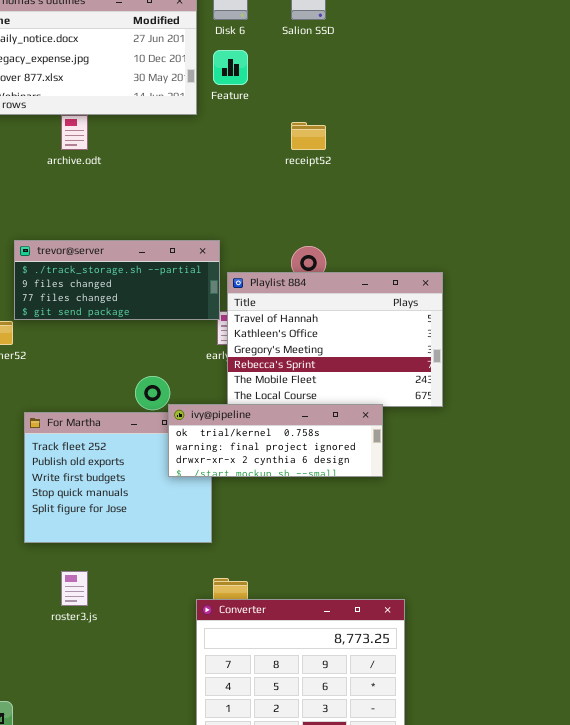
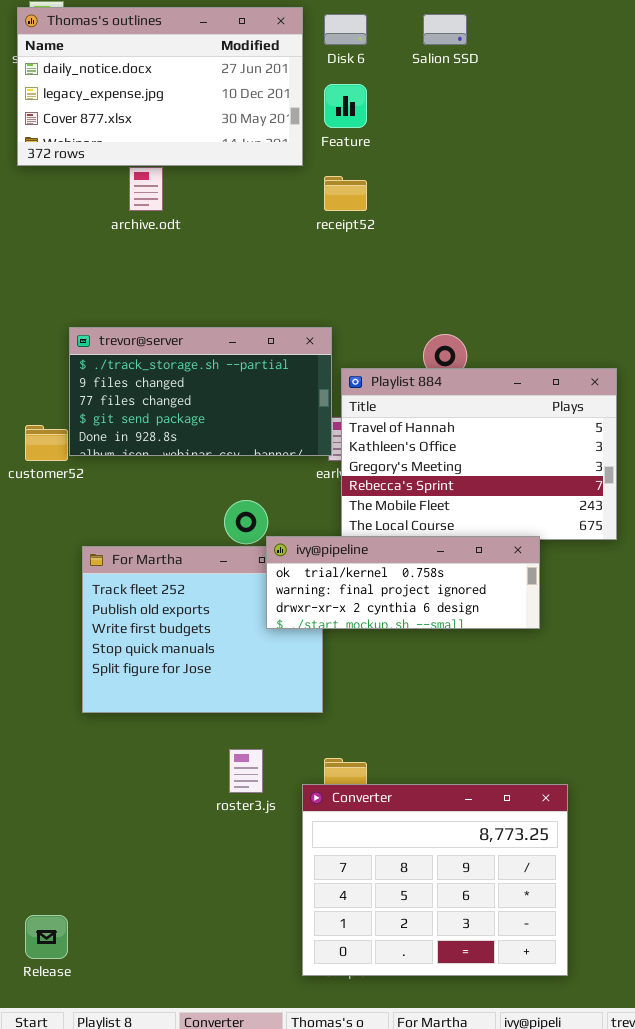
receipt52: [291,122,326,150] -> [324,176,367,211], moved
trevor@server: [14,240,220,320] -> [69,327,332,456], resized
roster3.js: [61,571,88,606] -> [229,749,263,793], moved

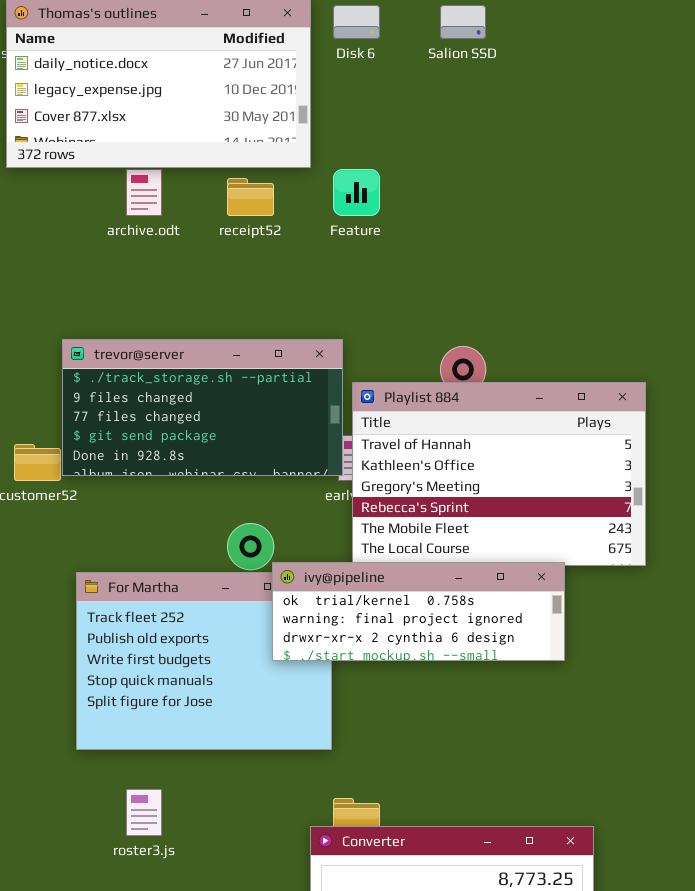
Feature: [324,84,367,128] -> [333,169,380,216], moved
receipt52: [324,176,367,211] -> [227,178,274,216], moved
roster3.js: [229,749,263,793] -> [126,789,162,836], moved

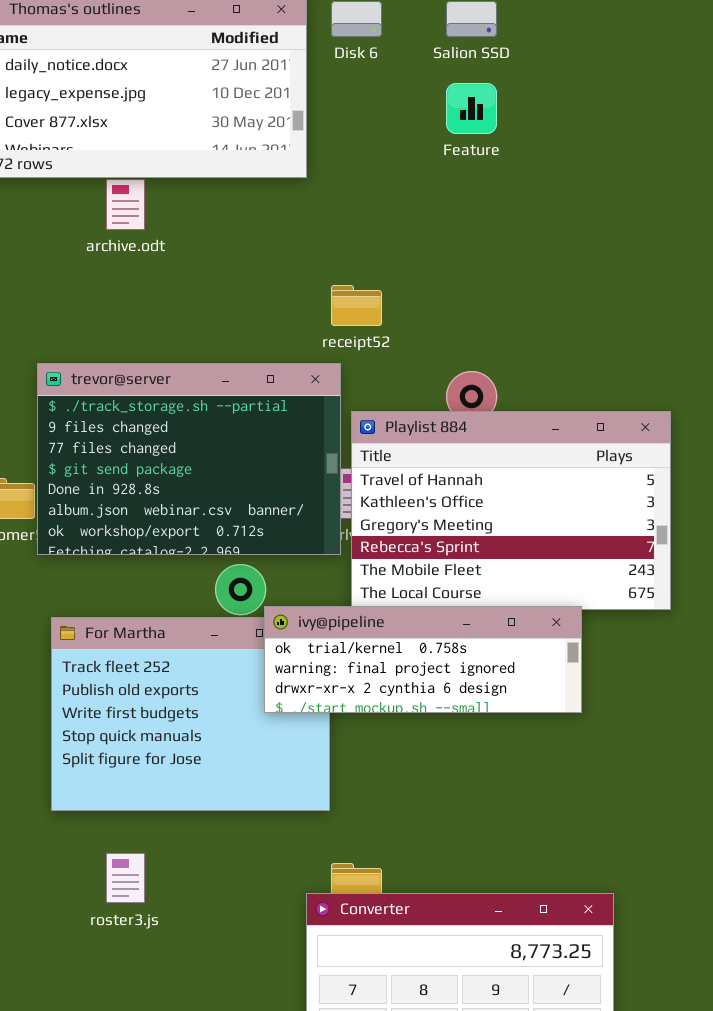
Feature: [333,169,380,216] -> [446,83,497,134], moved
receipt52: [227,178,274,216] -> [331,285,382,326], moved
trevor@server: [62,339,343,476] -> [37,363,341,555], resized

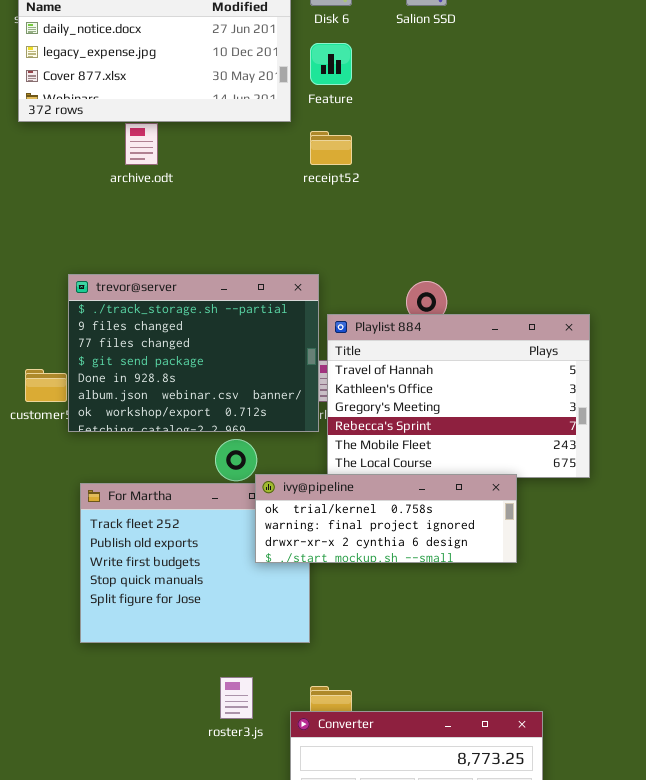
Feature: [446,83,497,134] -> [310,43,352,85], moved
receipt52: [331,285,382,326] -> [310,131,352,165], moved
roster3.js: [106,853,145,903] -> [220,677,253,719], moved

